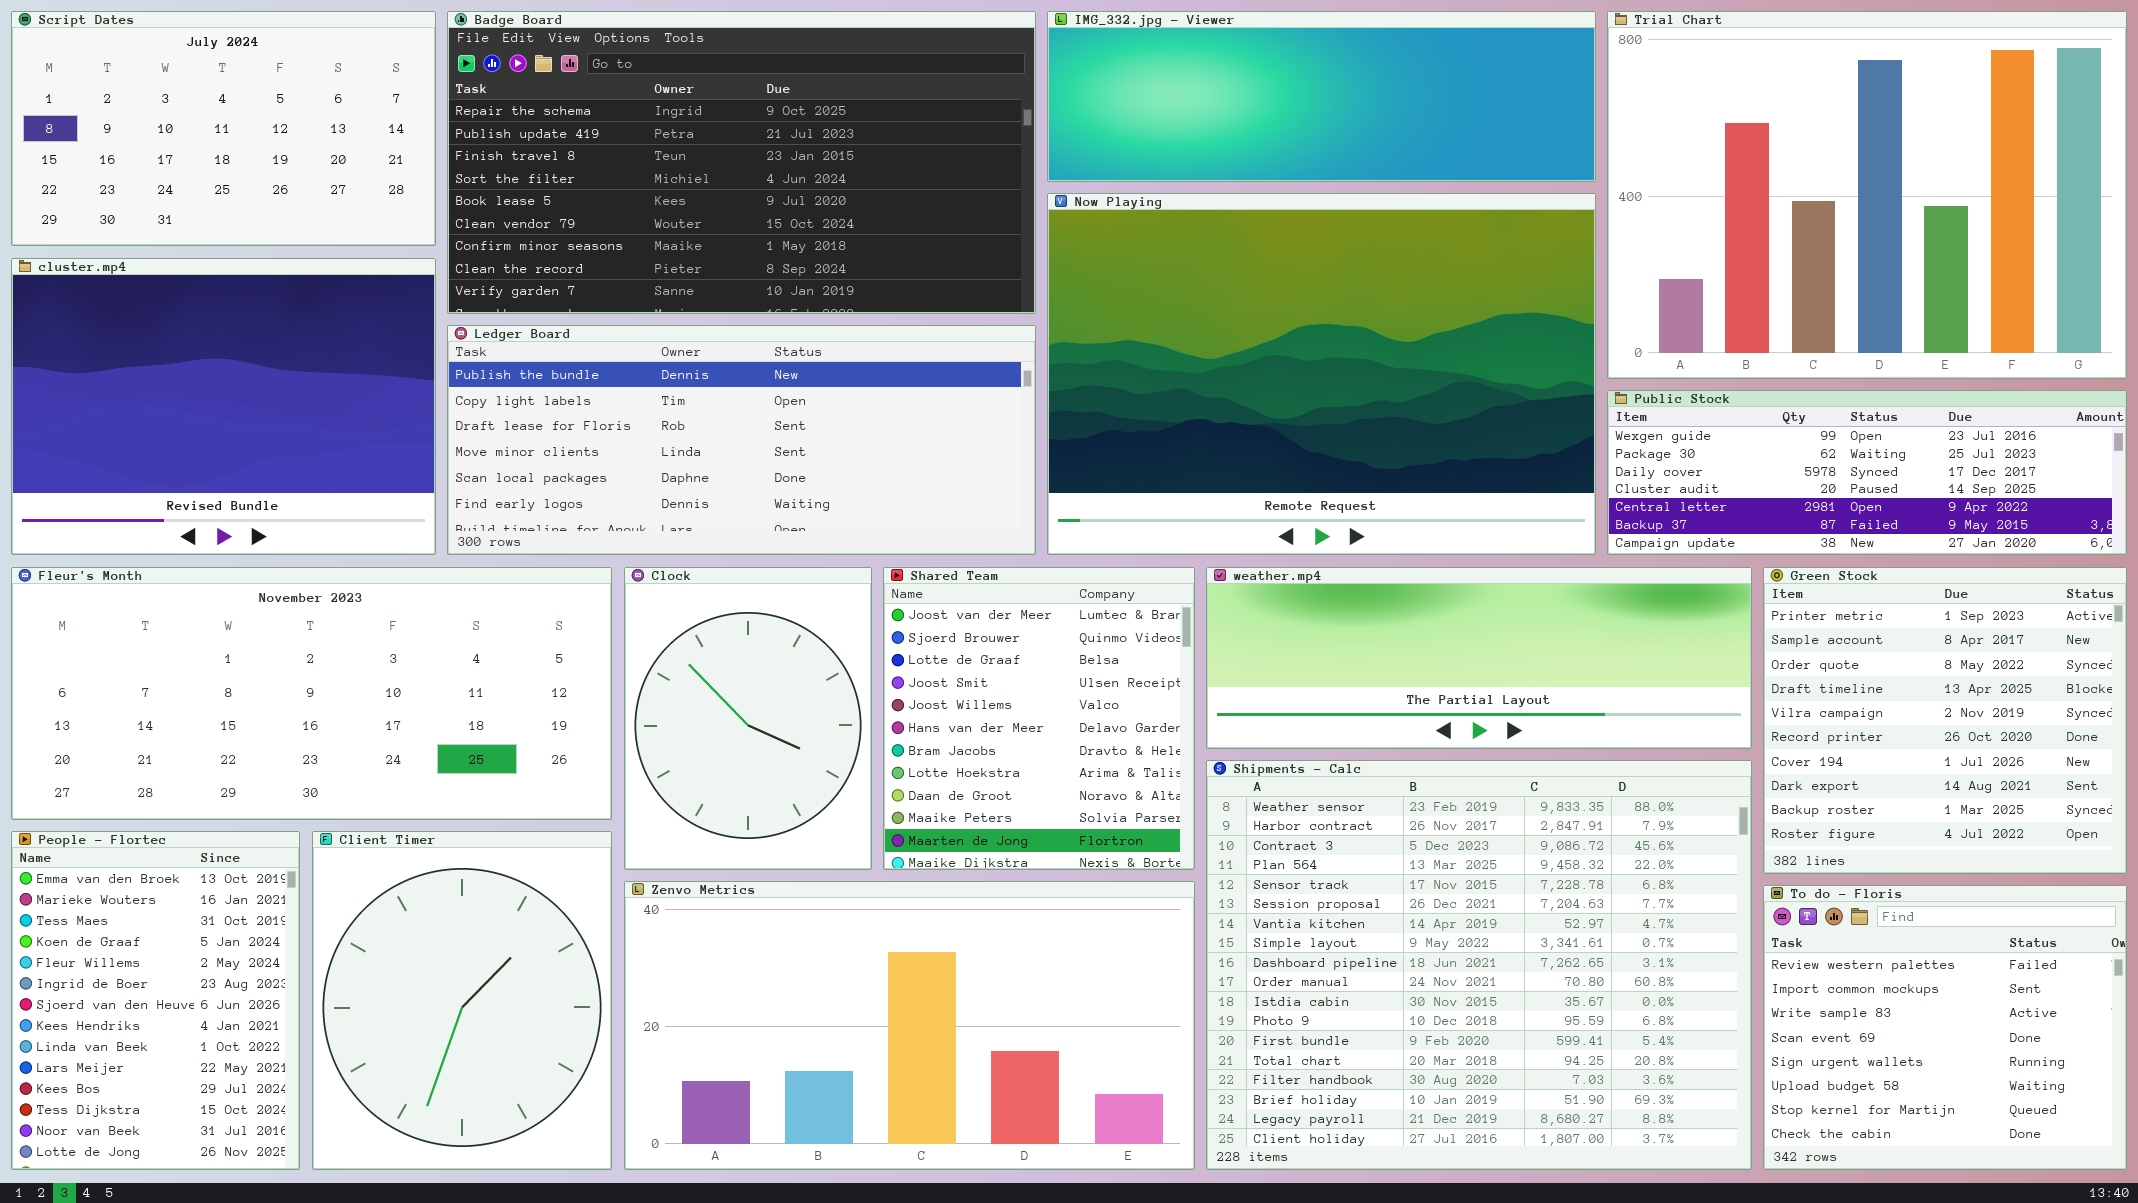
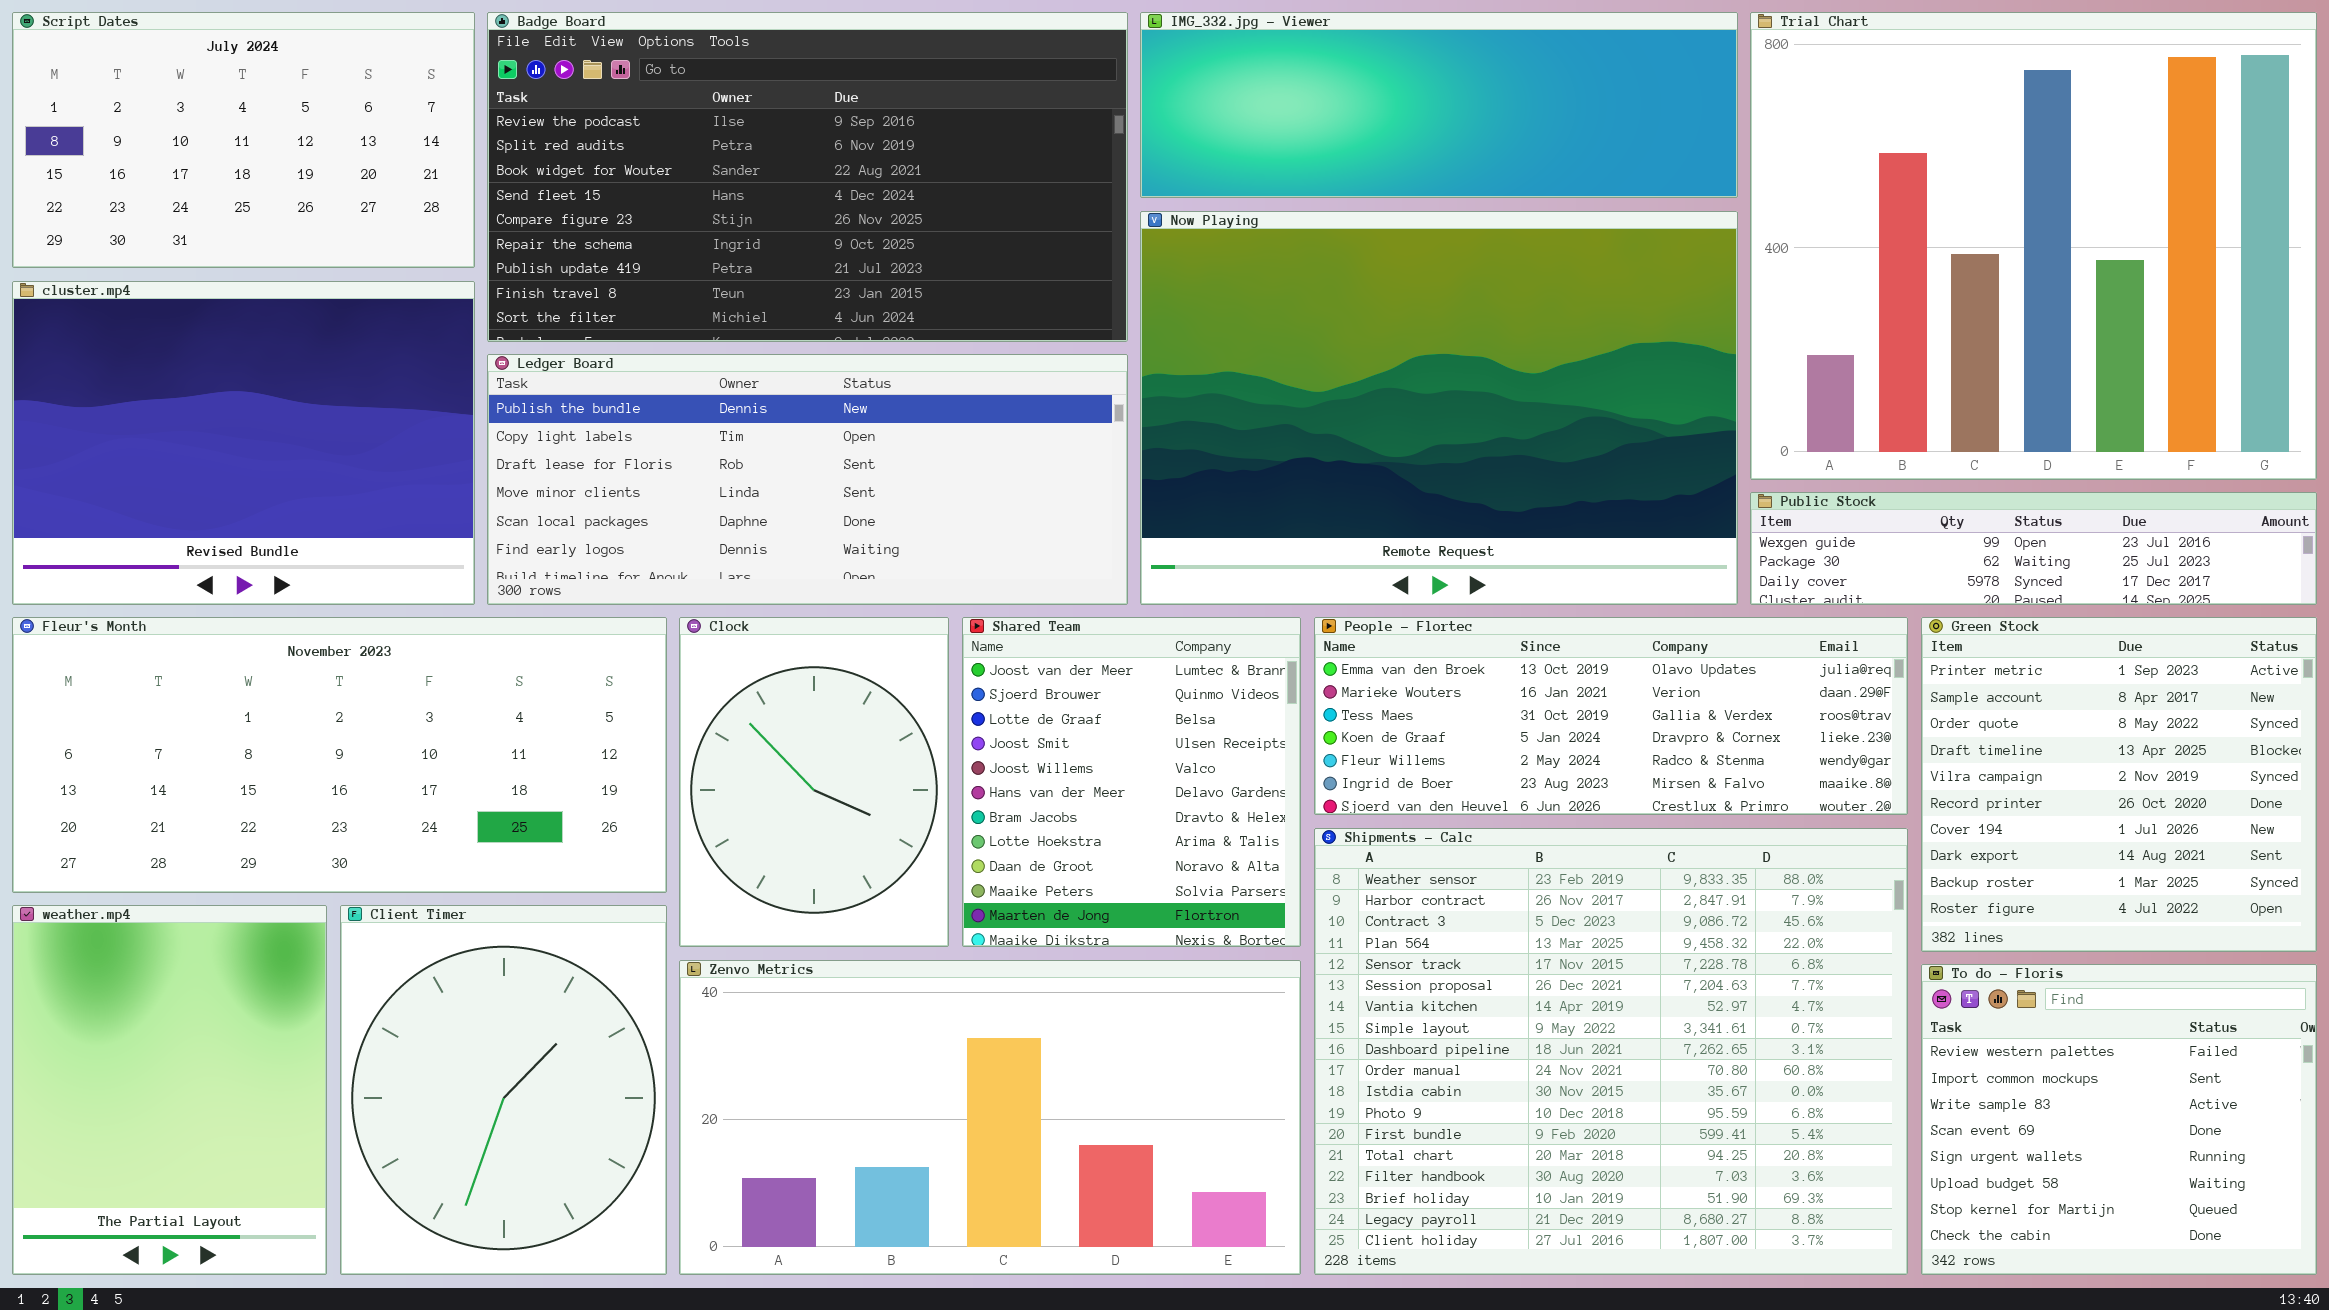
Badge Board: [447,11,1036,314] -> [487,12,1128,342], scrolled up 5 rows
Trial Chart: [1607,11,2127,379] -> [1750,12,2317,480], resized
Public Stock: [1607,390,2127,555] -> [1750,492,2317,605], resized
weather.mp4: [1206,567,1752,749] -> [12,905,327,1275], moved, resized
People - Flortec: [11,831,300,1170] -> [1314,617,1908,815], moved, resized

